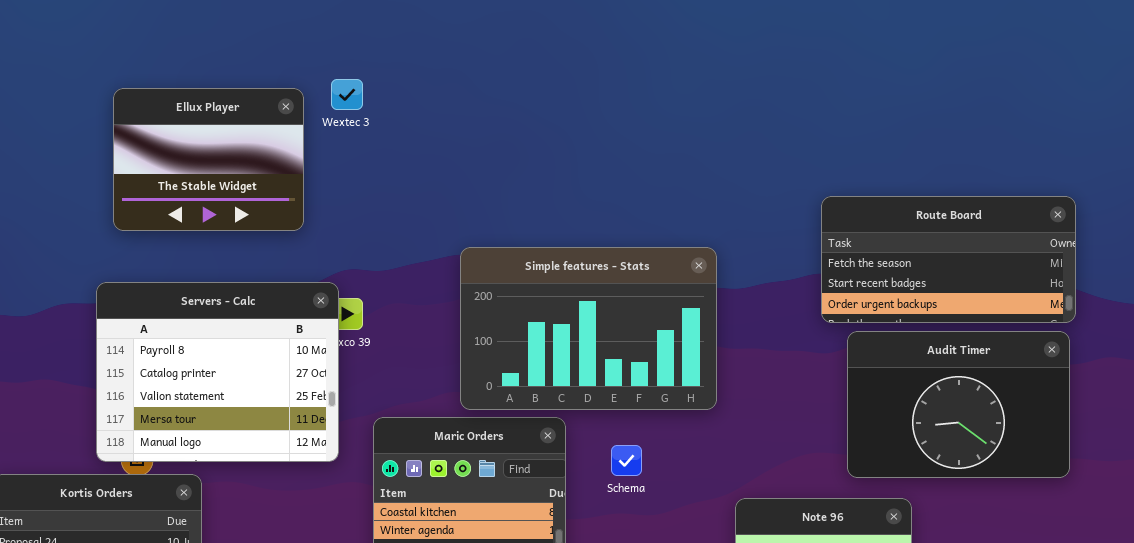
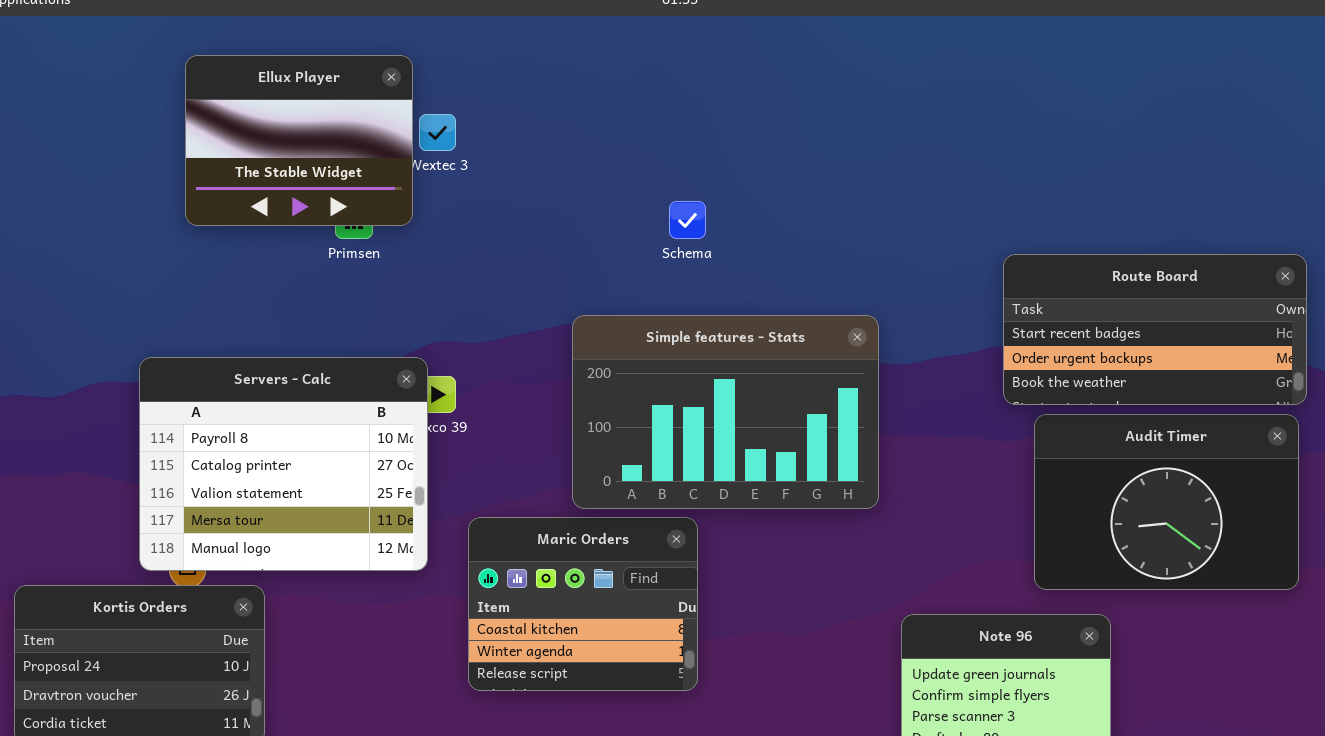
Ellux Player: [113,88,304,231] -> [185,55,413,226], moved
Route Board: [821,196,1076,323] -> [1003,254,1307,405], scrolled down 1 row
Schema: [611,445,642,476] -> [669,201,706,239], moved

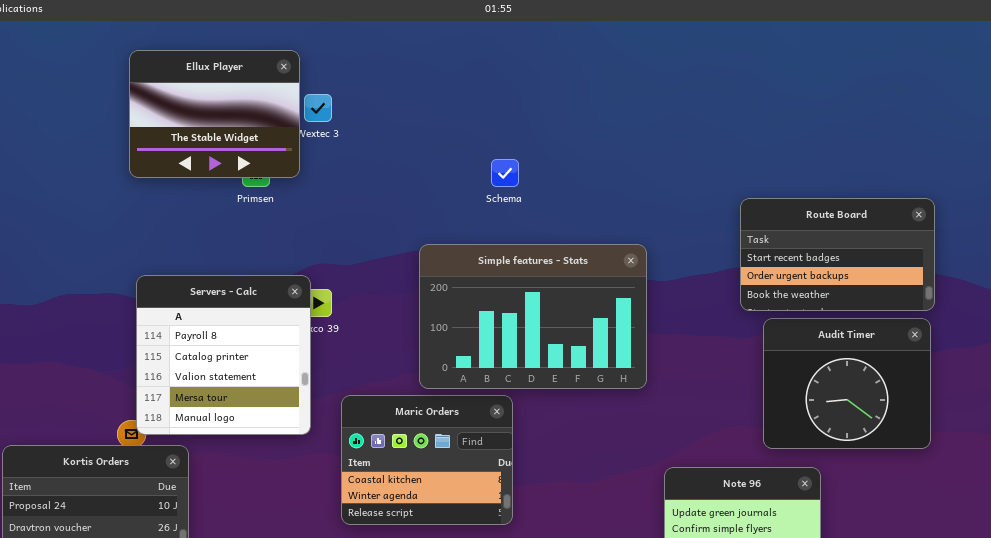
Route Board: [1003,254,1307,405] -> [740,198,935,311], resized
Servers - Calc: [139,357,428,571] -> [136,275,311,435], resized
Audit Timer: [1034,414,1299,590] -> [763,318,931,449], resized

